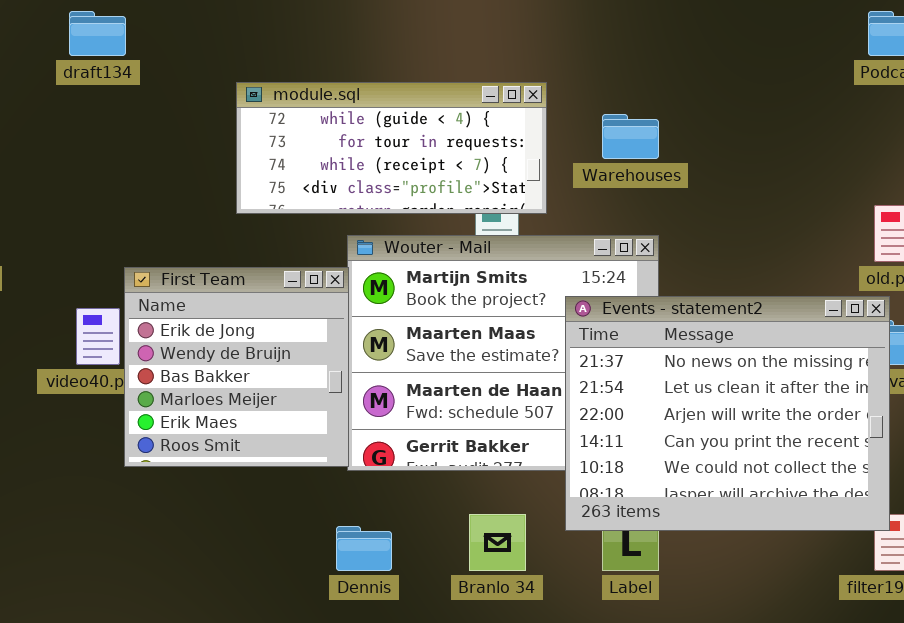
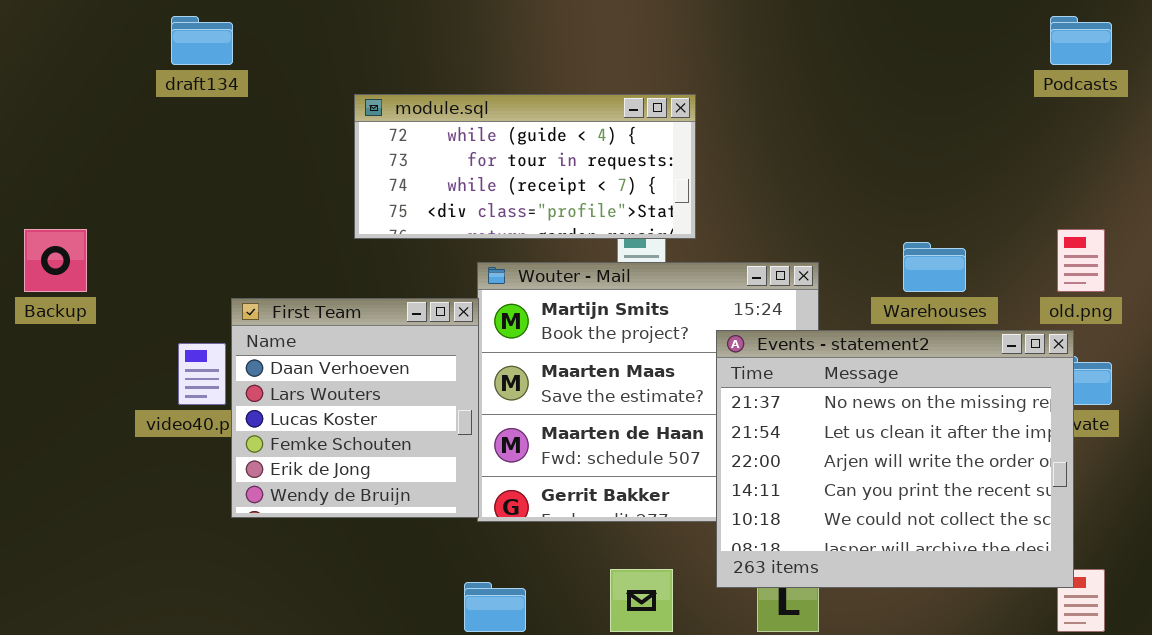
Warehouses: [602,114,659,159] -> [903,242,966,292], moved
First Team: [124,267,349,467] -> [231,298,479,518], scrolled up 4 rows

